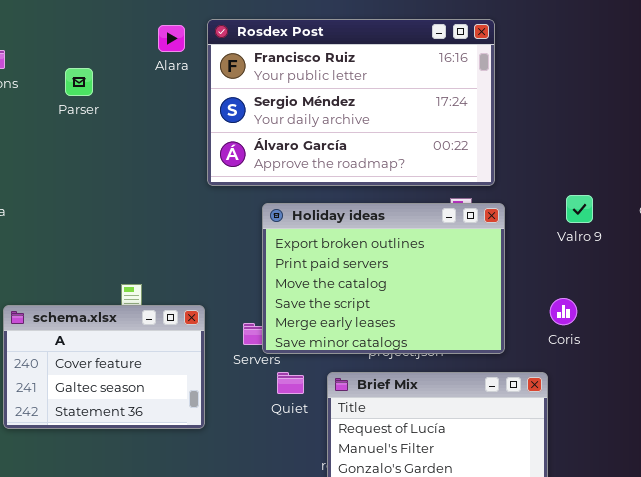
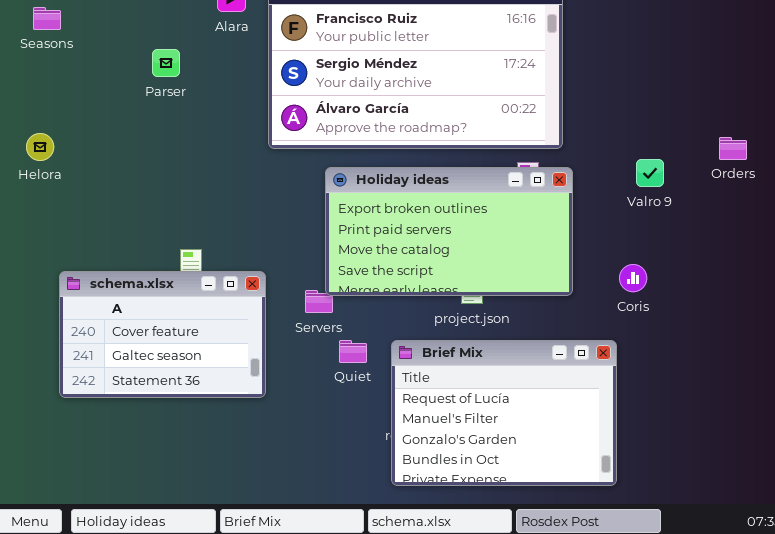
Parser: [65,68,93,96] -> [152,49,180,77], moved
Holiday ideas: [262,203,505,354] -> [325,167,573,296], resized

